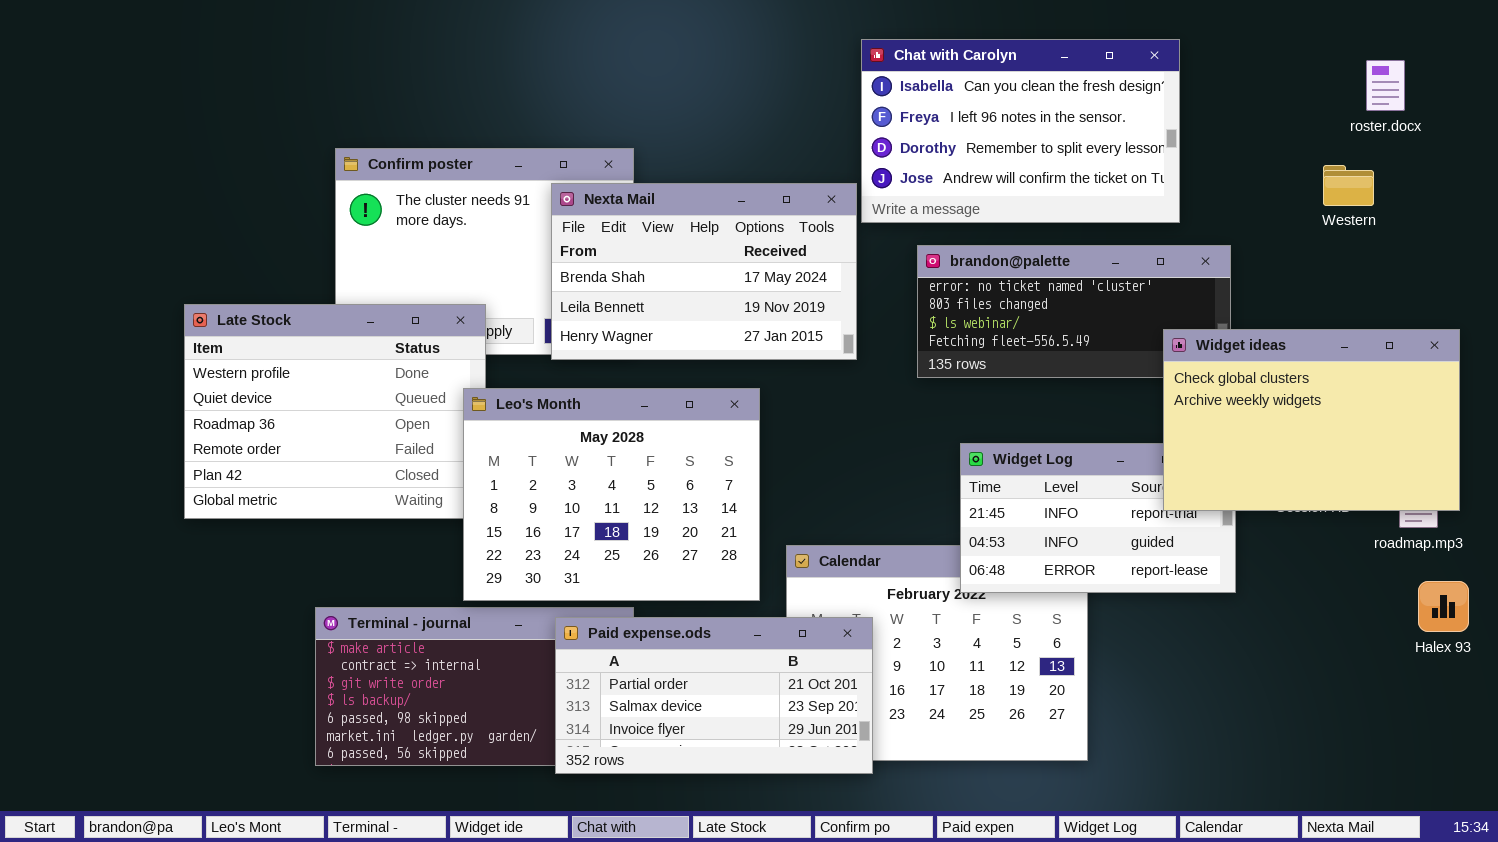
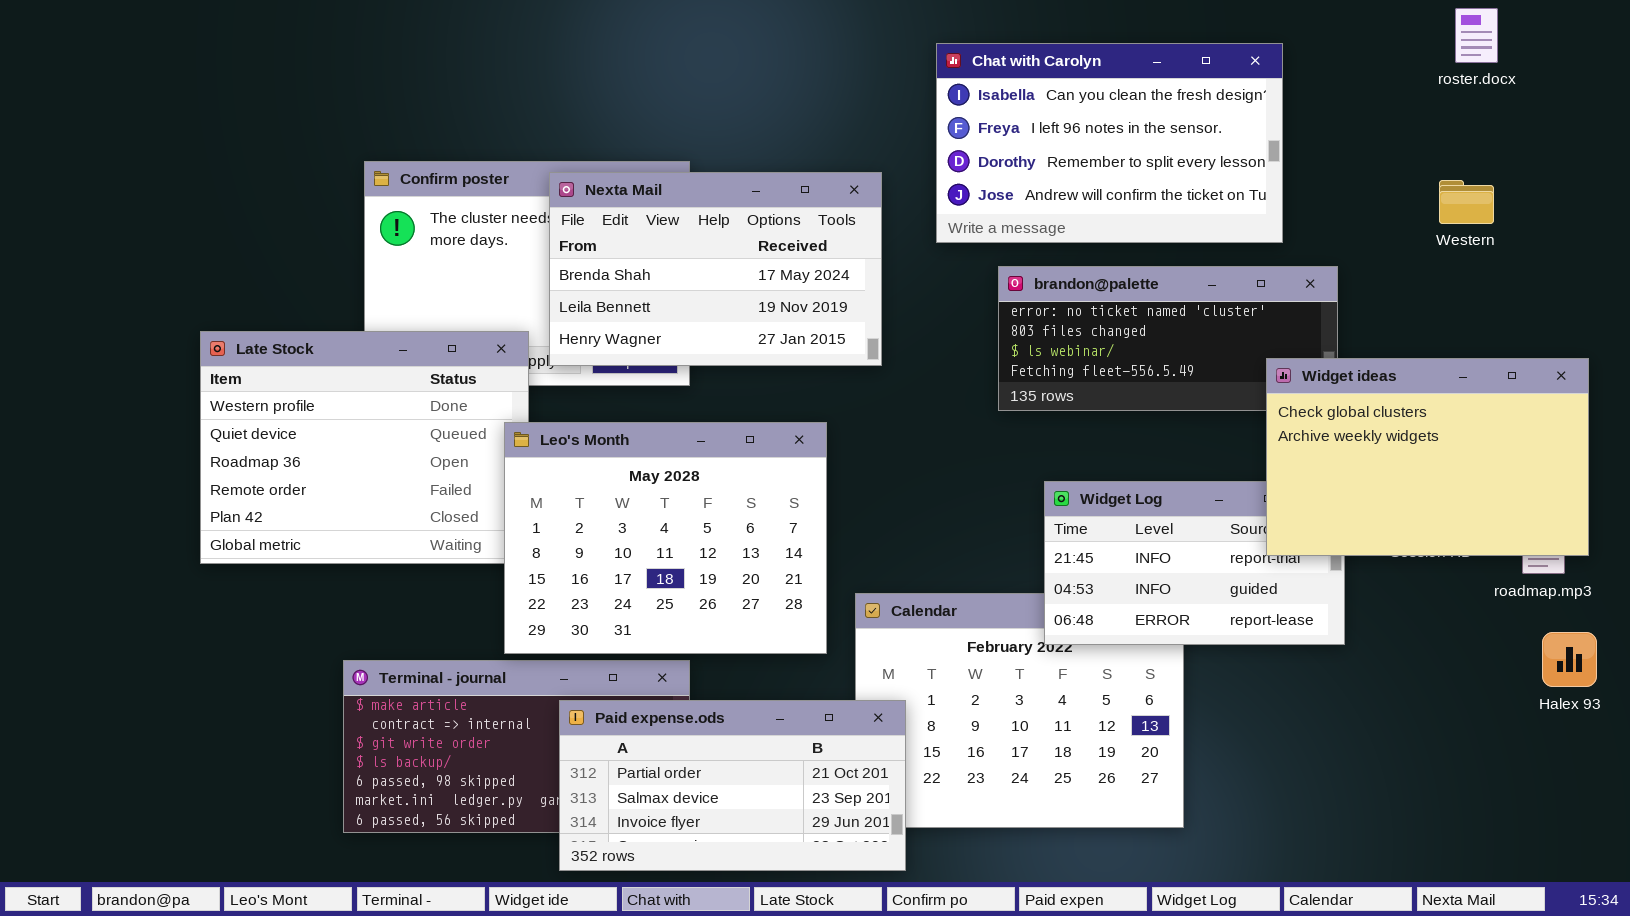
roster.docx: [1366,60,1405,111] -> [1455,8,1498,63], moved
Nexta Mail: [551,183,857,360] -> [549,172,882,366], moved
Paid expense.ods: [555,617,873,774] -> [559,700,906,871], moved

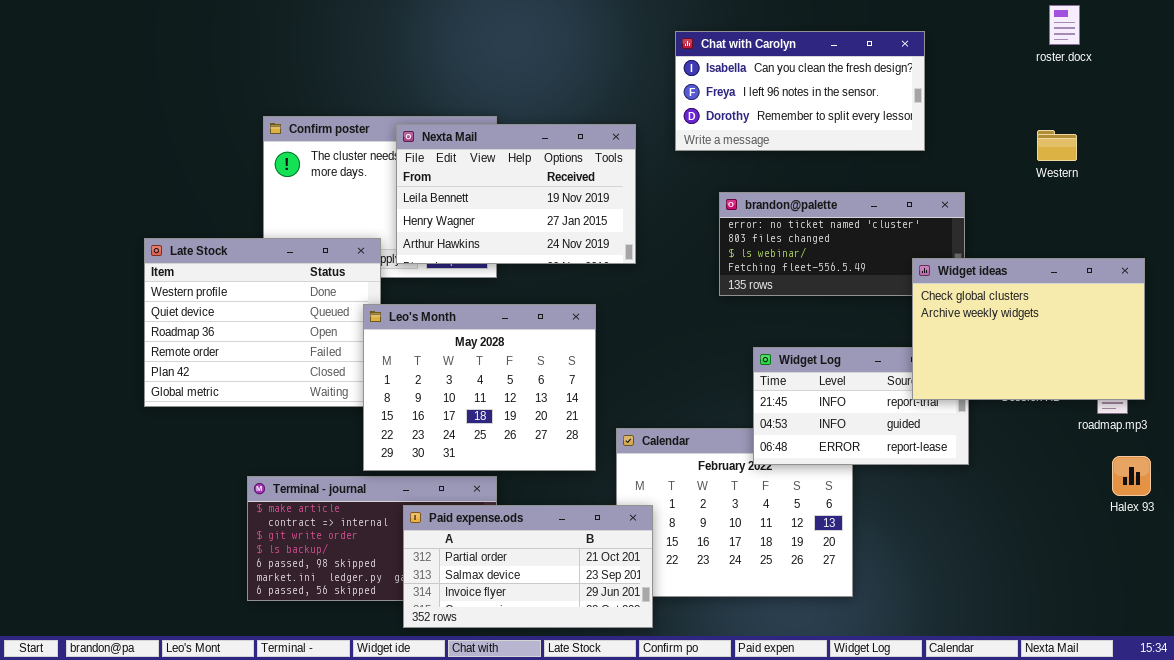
Chat with Carolyn: [936,43,1283,243] -> [675,31,925,151], resized
Nexta Mail: [549,172,882,366] -> [396,124,636,264], scrolled down 1 row

